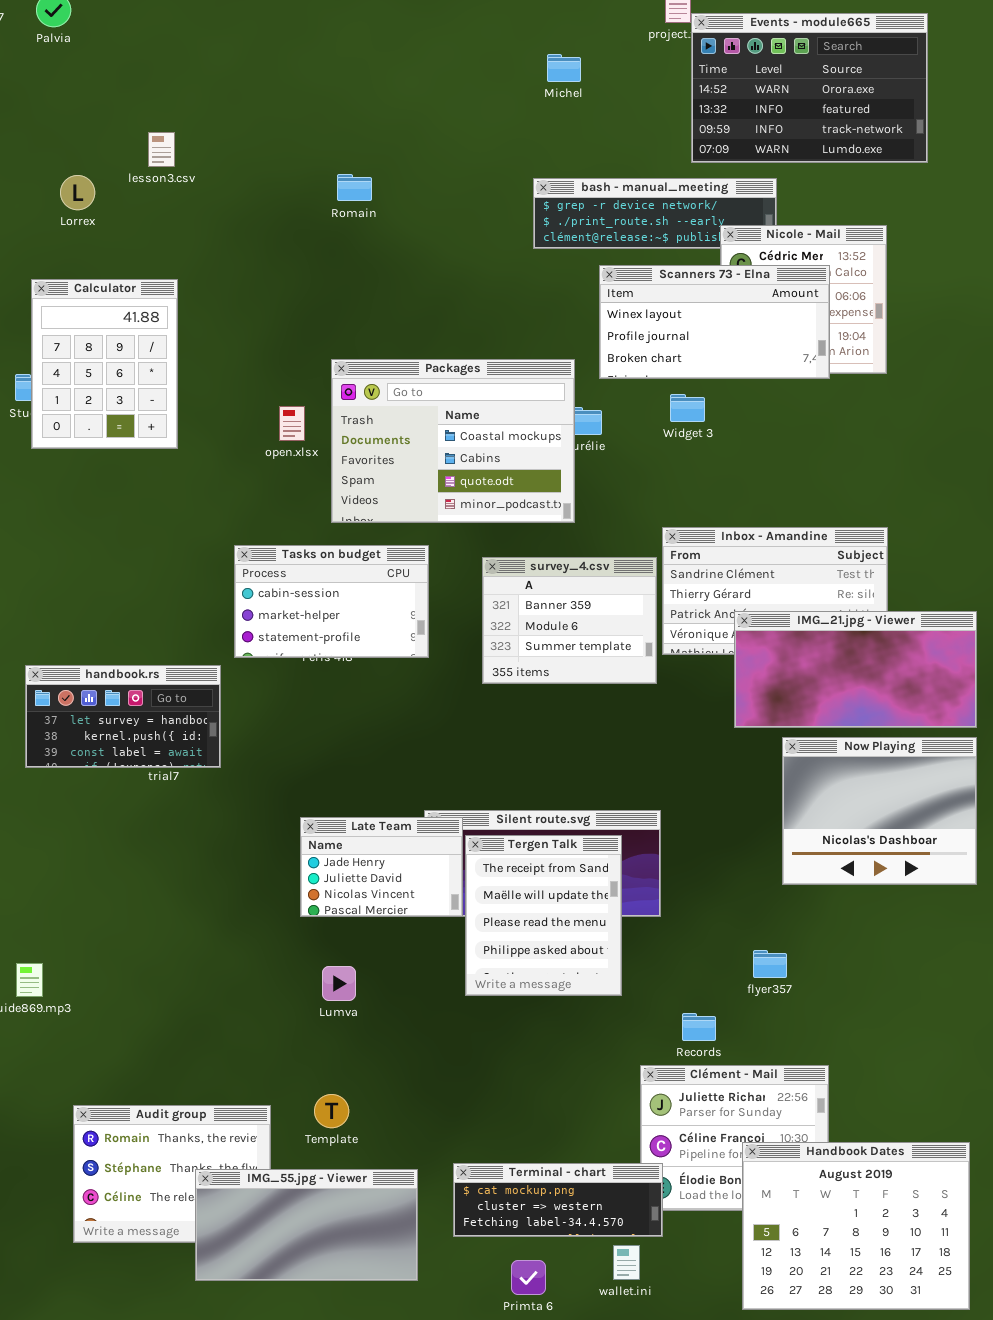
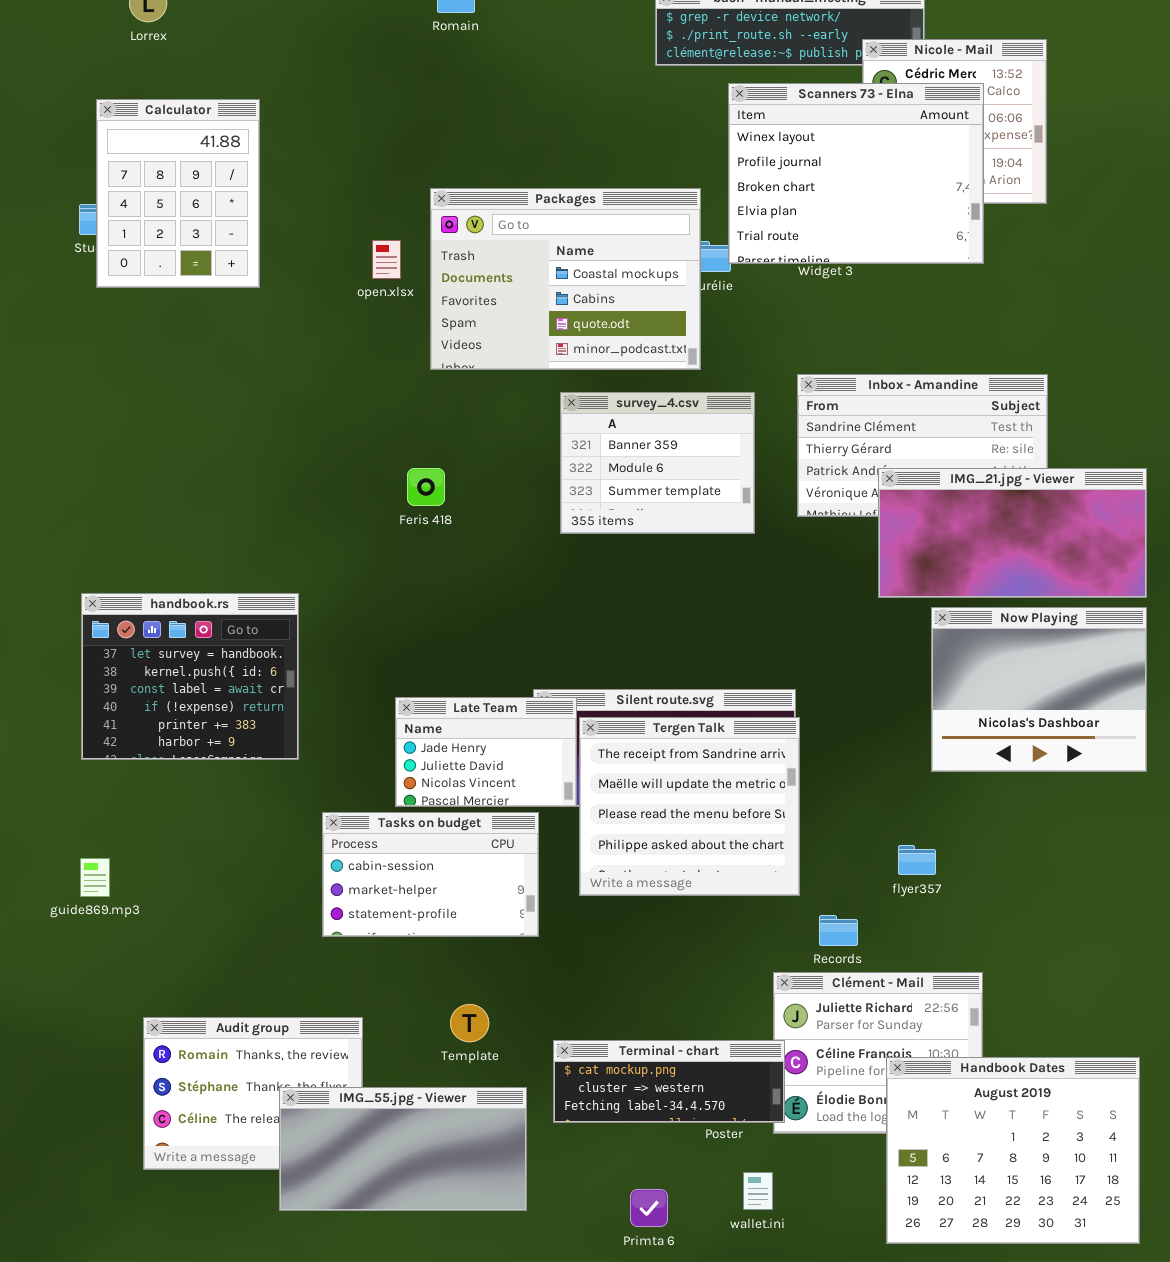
Scanners 73 - Elna: [599,265,830,379] -> [728,83,984,264], resized
Tasks on budget: [234,545,429,658] -> [322,812,539,937], moved
survey_4.csv: [482,557,657,684] -> [560,392,755,534], moved
handbook.rs: [25,665,221,768] -> [81,593,299,760], moved, resized
Tergen Talk: [465,835,622,996] -> [579,717,800,896], resized
Template: [314,1094,349,1128] -> [450,1004,489,1042], moved
Terminal - chart: [453,1163,663,1237] -> [553,1040,785,1123], moved

